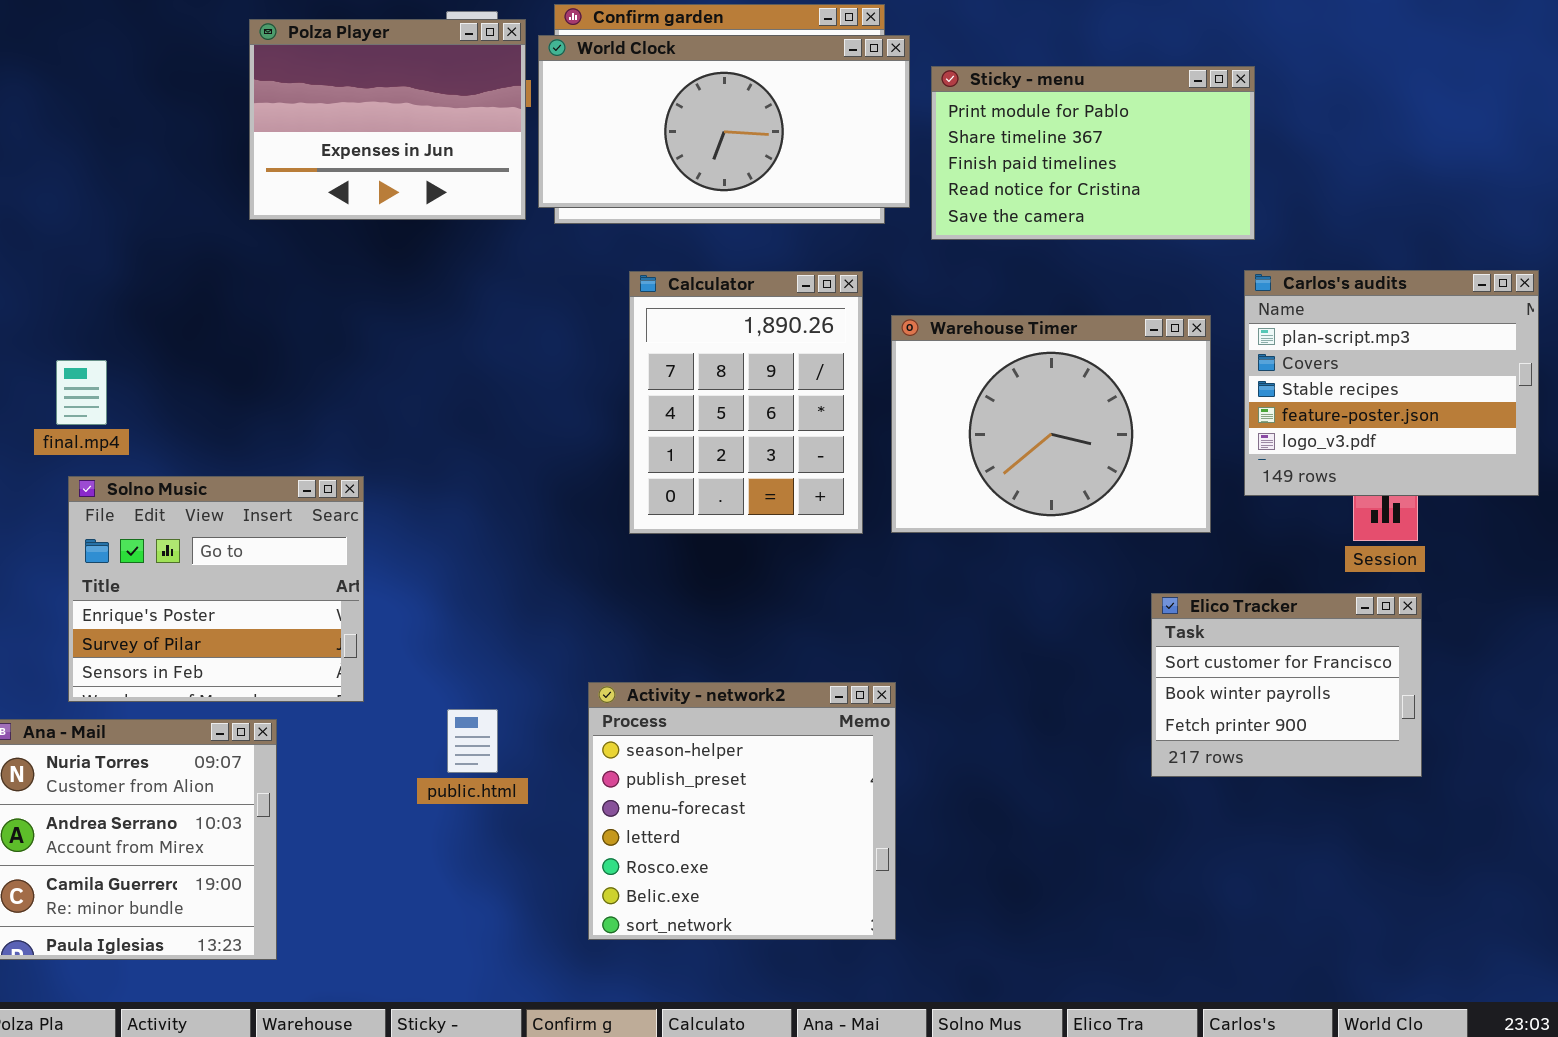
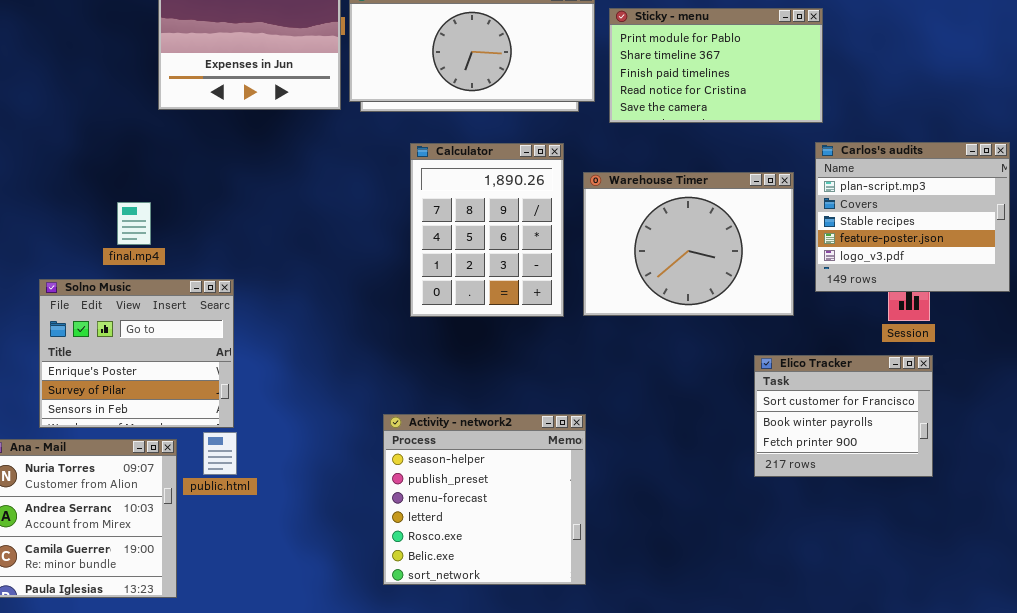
final.mp4: [56,360,107,425] -> [117,202,151,245], moved
public.html: [447,709,498,773] -> [203,432,237,475], moved

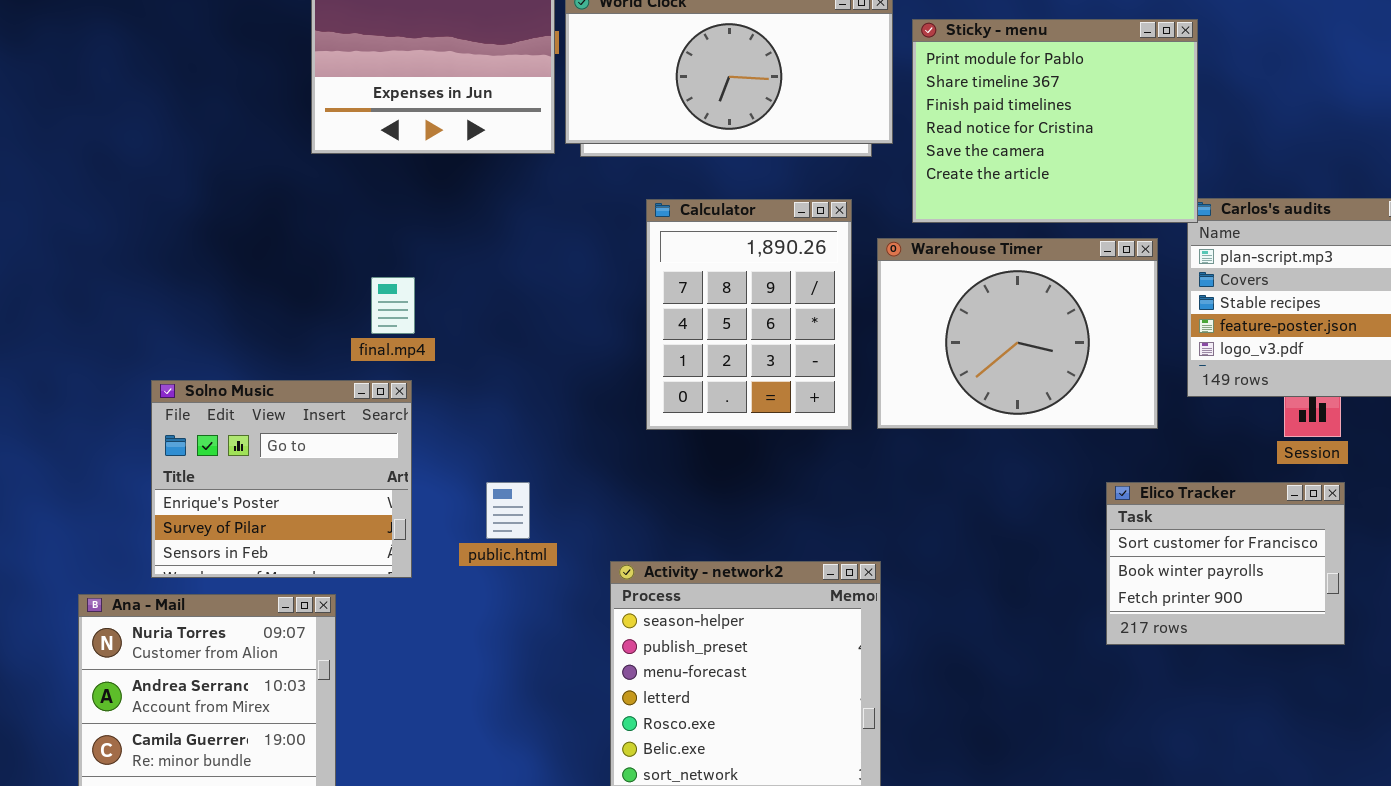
Sticky - menu: [609,8,823,123] -> [912,19,1198,223], resized
final.mp4: [117,202,151,245] -> [371,277,415,334], moved
public.html: [203,432,237,475] -> [486,482,530,539], moved

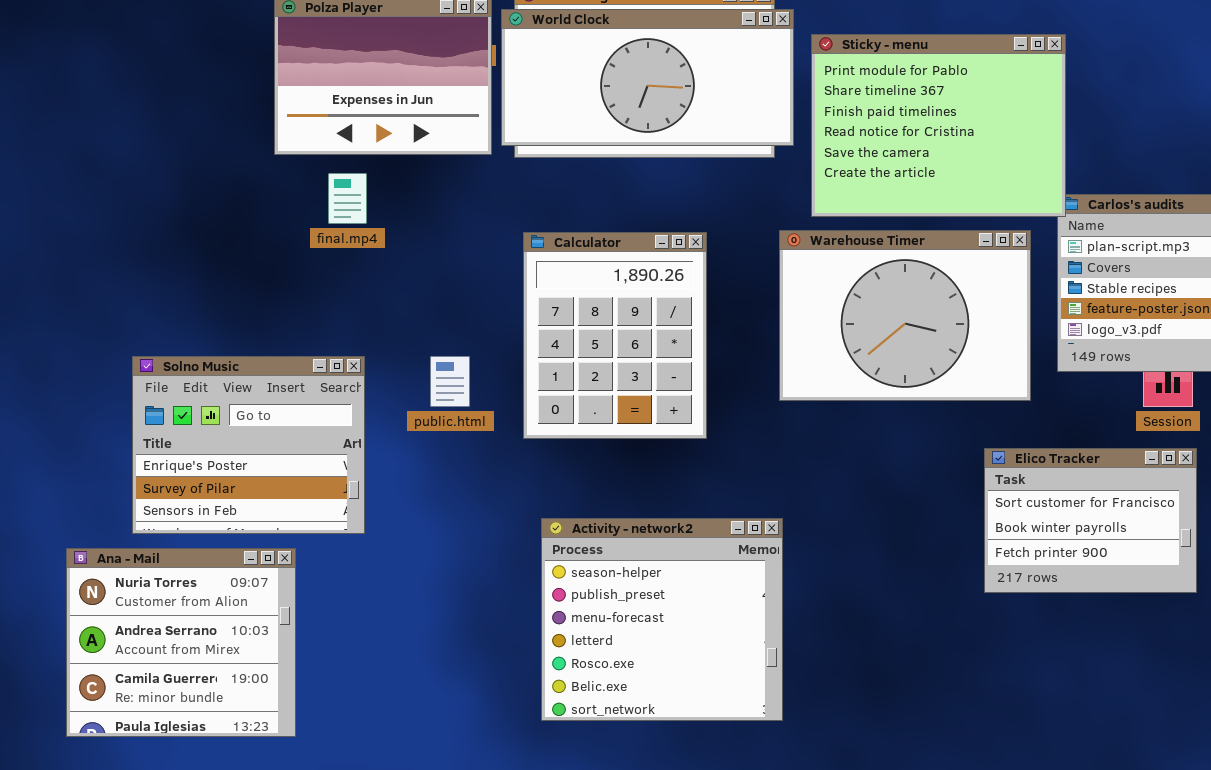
Calculator: [646,199,852,430] -> [523,232,707,439], moved
final.mp4: [371,277,415,334] -> [328,173,367,224], moved
public.html: [486,482,530,539] -> [430,356,470,407], moved

